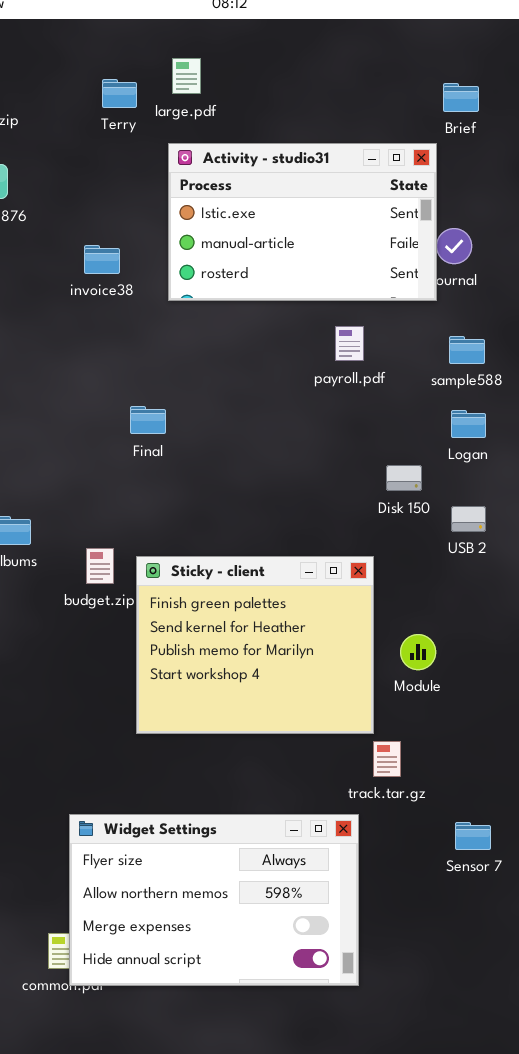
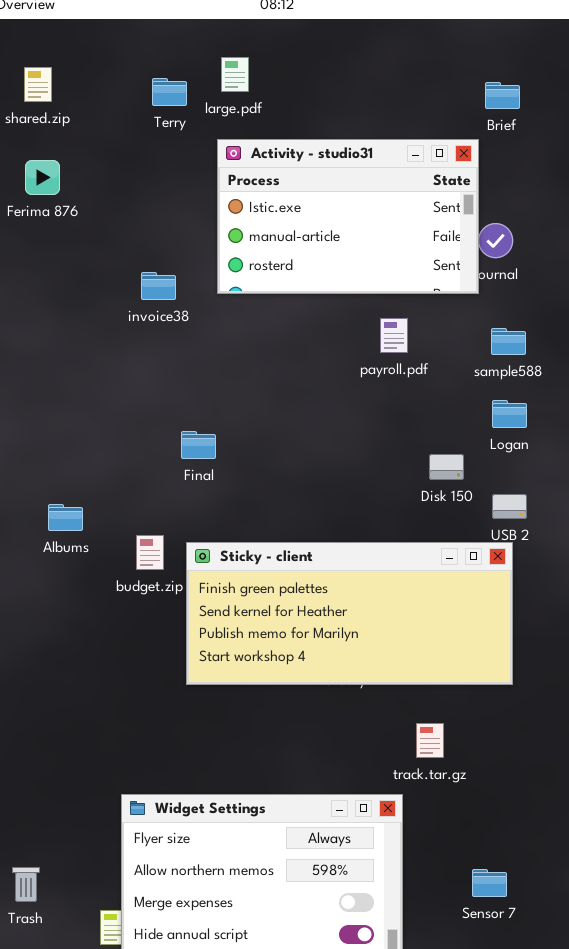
invoice38: [84,245,120,274] -> [141,272,176,300], moved
Final: [130,406,166,434] -> [181,431,216,459], moved
Sticky - client: [136,556,374,734] -> [186,542,513,685], resized
Sensor 7: [455,822,491,850] -> [472,869,507,897], moved

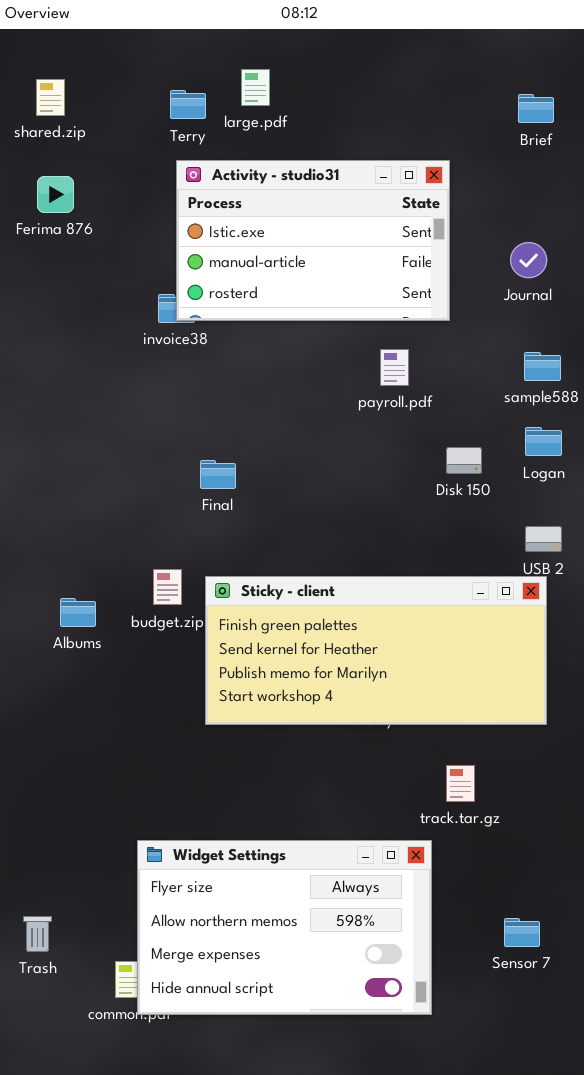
Activity - studio31: [217,139,479,294] -> [176,160,450,321], moved
payroll.pdf: [380,318,408,353] -> [380,349,409,386], moved
Disk 150: [429,454,464,480] -> [446,447,482,474], moved
Albums: [48,504,83,531] -> [60,598,96,627], moved

